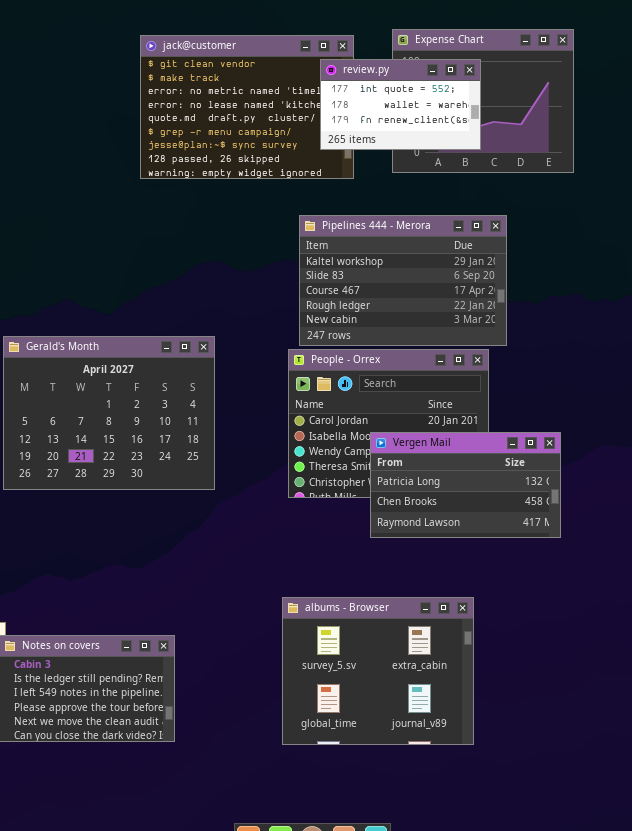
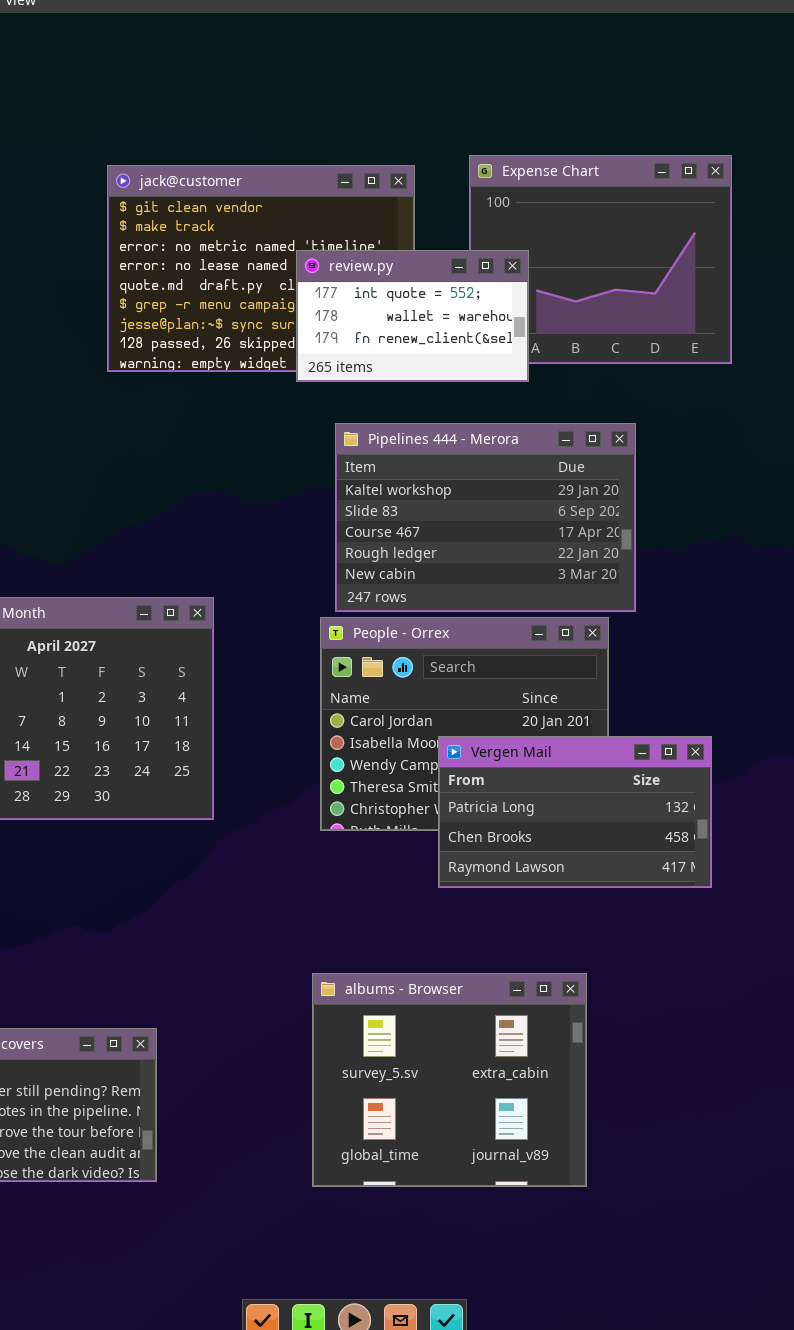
review.py: [320,59,481,150] -> [296,250,529,382], moved

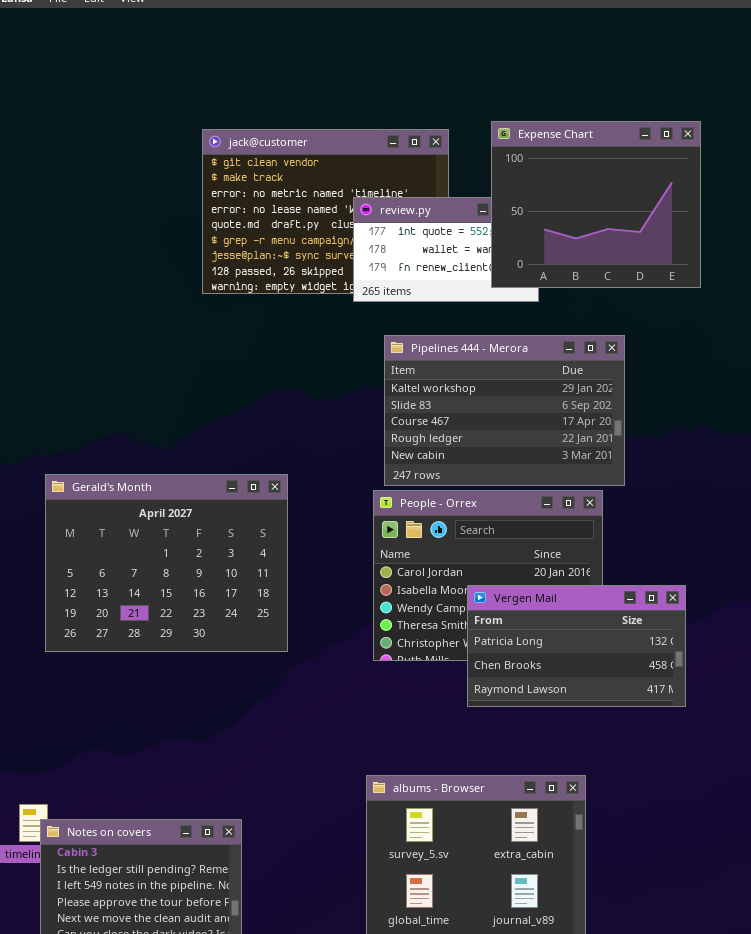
Expense Chart: [469,155,732,364] -> [491,121,701,288], raised

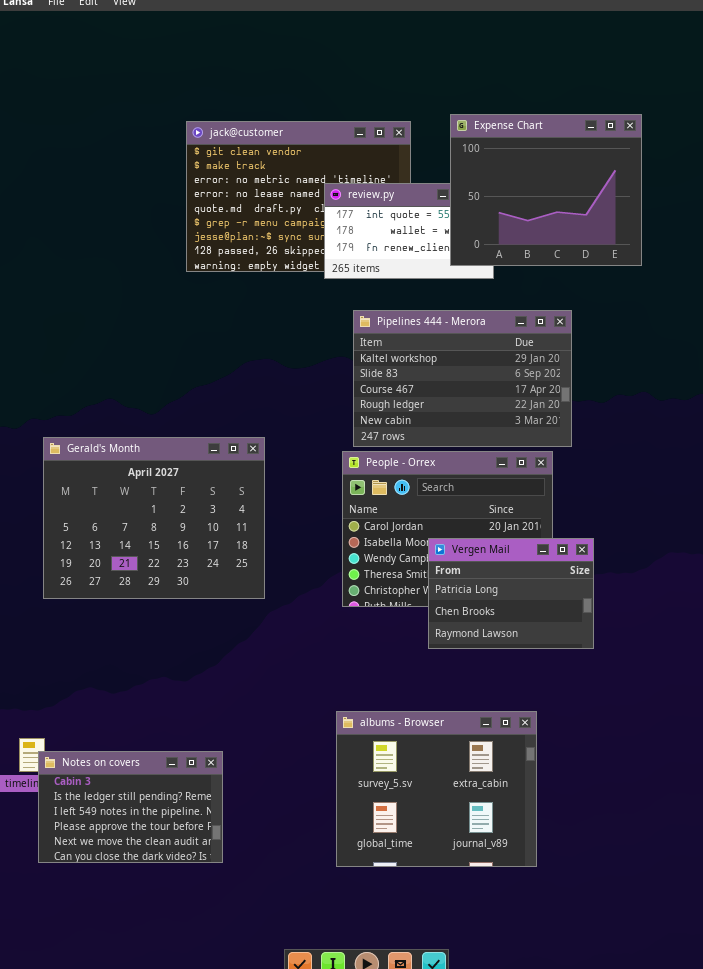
Vergen Mail: [467,585,686,707] -> [428,538,594,649], resized

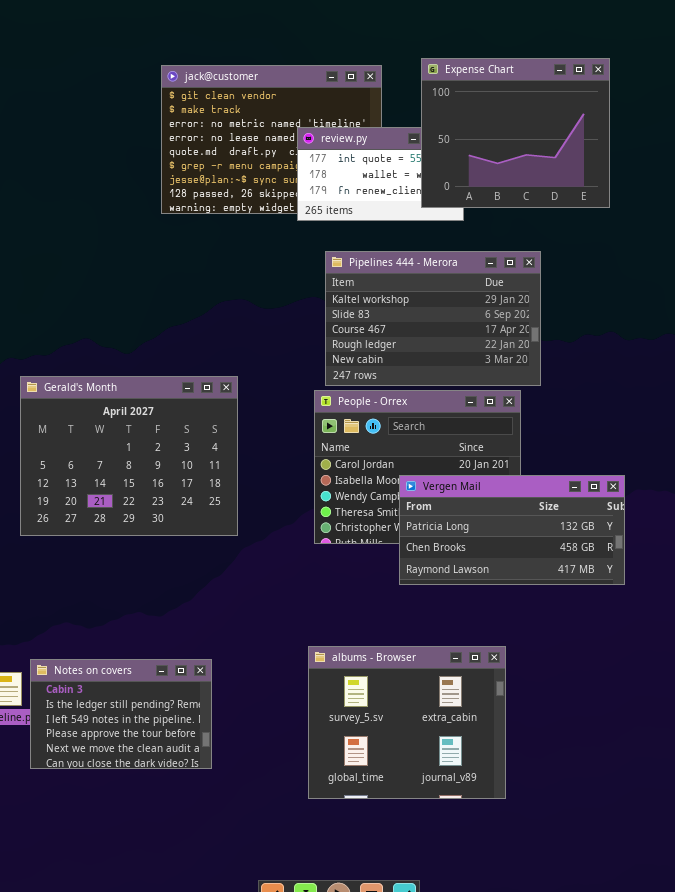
Vergen Mail: [428,538,594,649] -> [399,475,625,585], resized
Notes on covers: [38,751,223,863] -> [30,659,212,769], moved

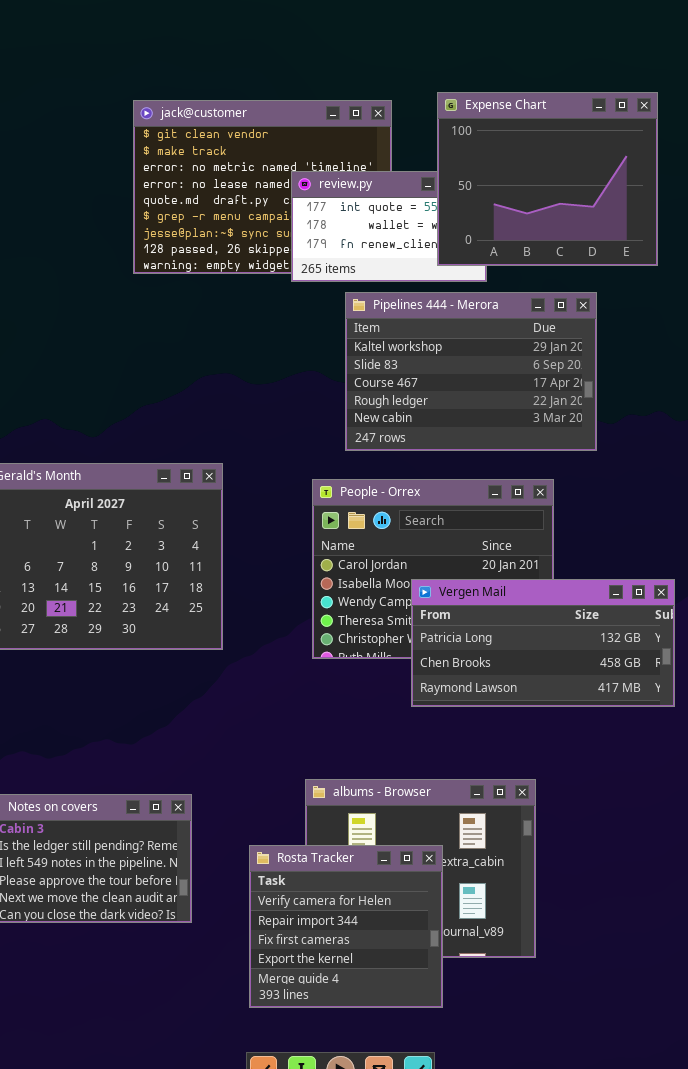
Pipelines 444 - Merora: [325,251,541,386] -> [345,292,597,451], moved
Rosta Tracker: none -> [249,845,443,1008], opened

